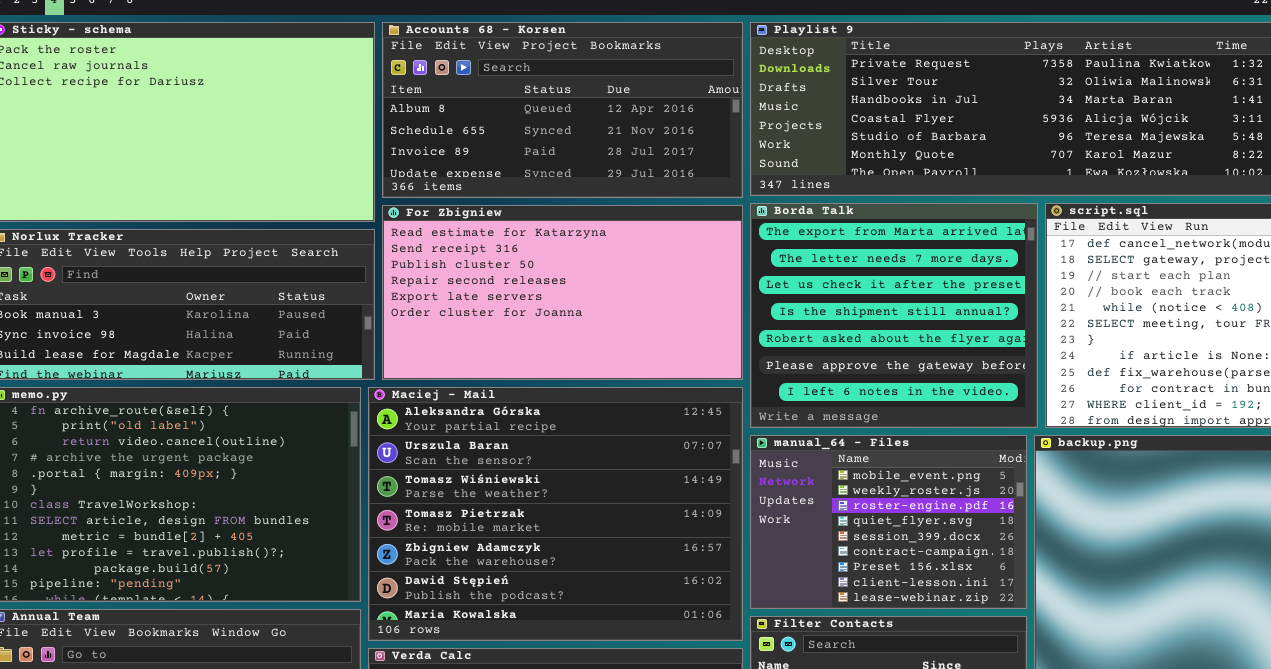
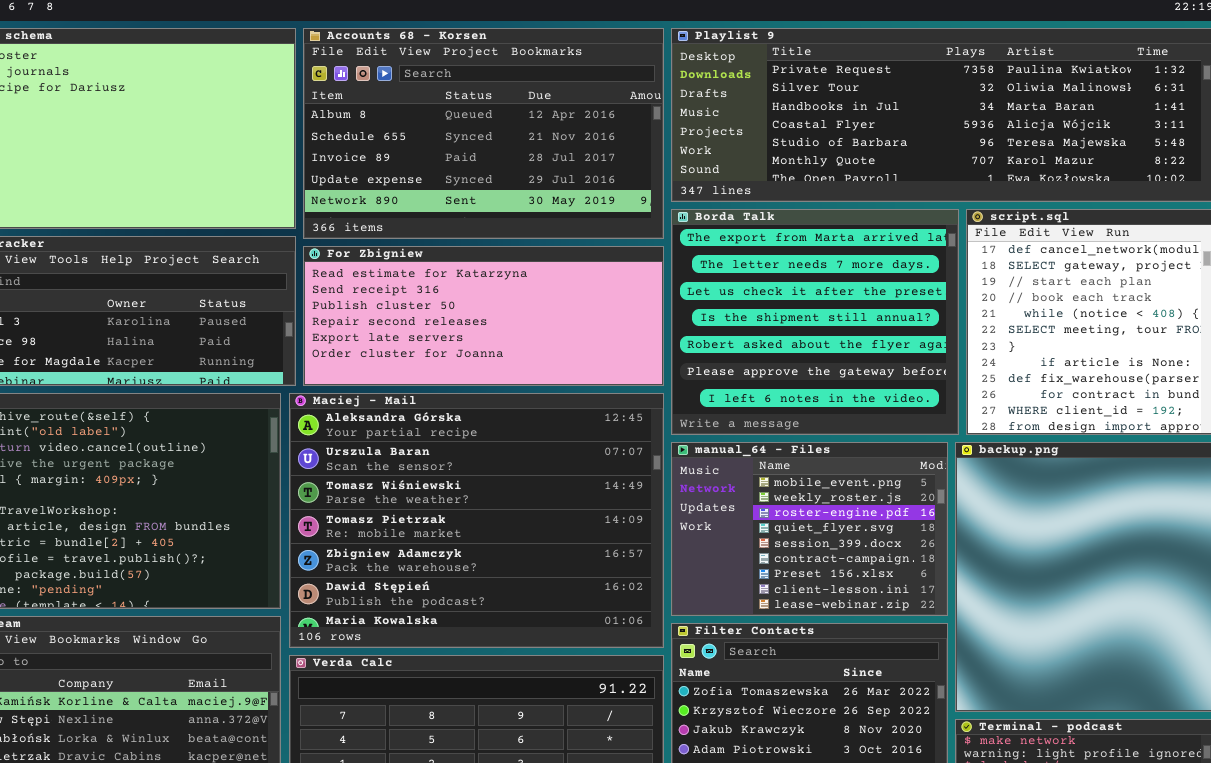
Accounts 68 - Korsen: [382,22,743,198] -> [303,28,664,239], resized
For Zbigniew: [382,205,743,380] -> [303,246,664,386], resized

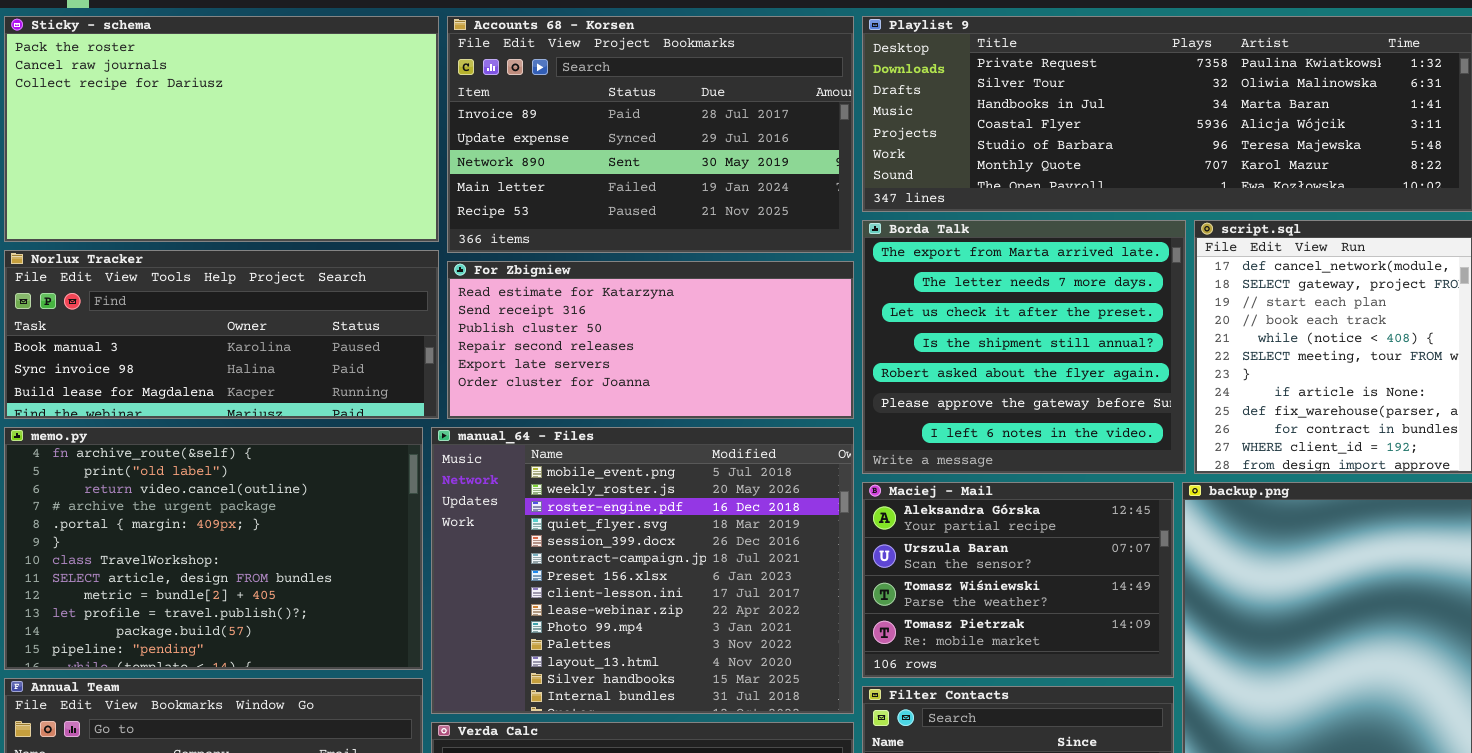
Accounts 68 - Korsen: [303,28,664,239] -> [447,16,854,253], scrolled down 2 rows
Maciej - Mail: [289,393,664,648] -> [862,482,1174,678], moved, resized
manual_64 - Files: [671,442,948,616] -> [431,427,854,714], moved, resized

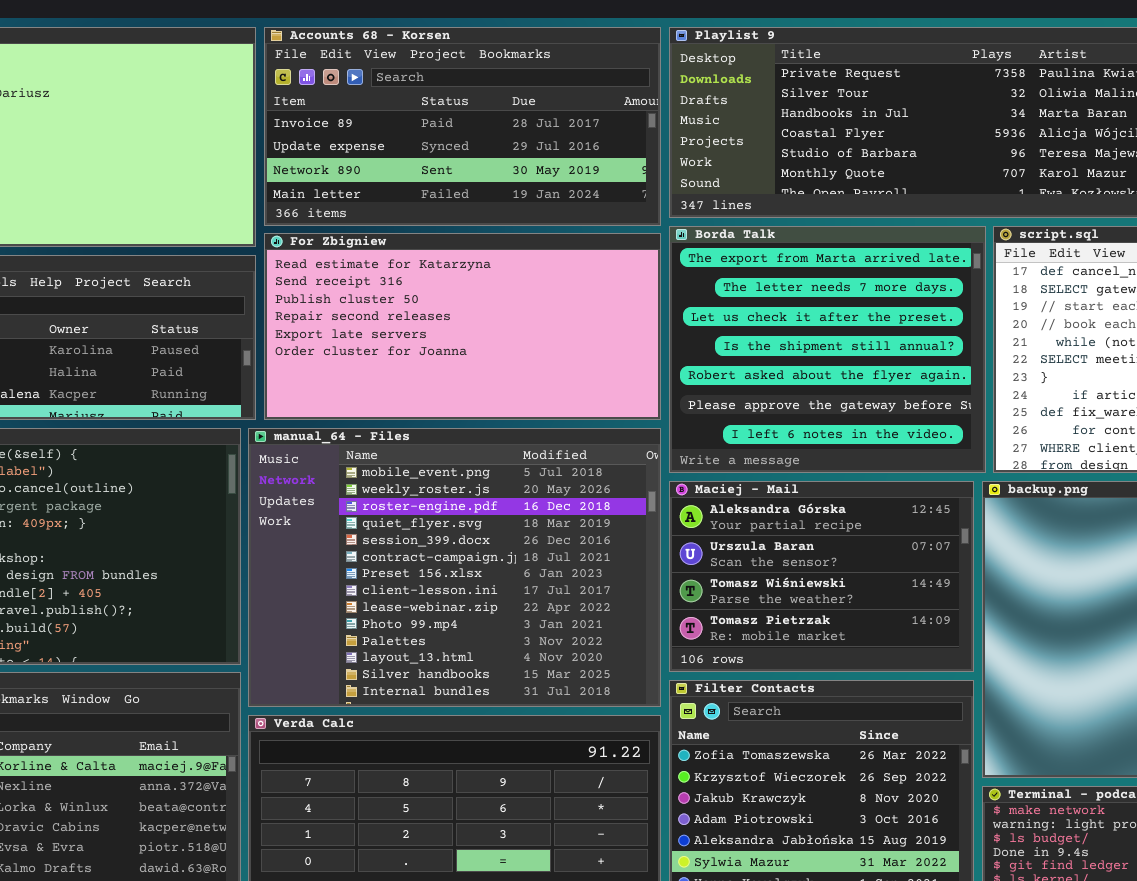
Accounts 68 - Korsen: [447,16,854,253] -> [264,27,661,226], resized
For Zbigniew: [447,261,854,419] -> [264,233,661,420], resized

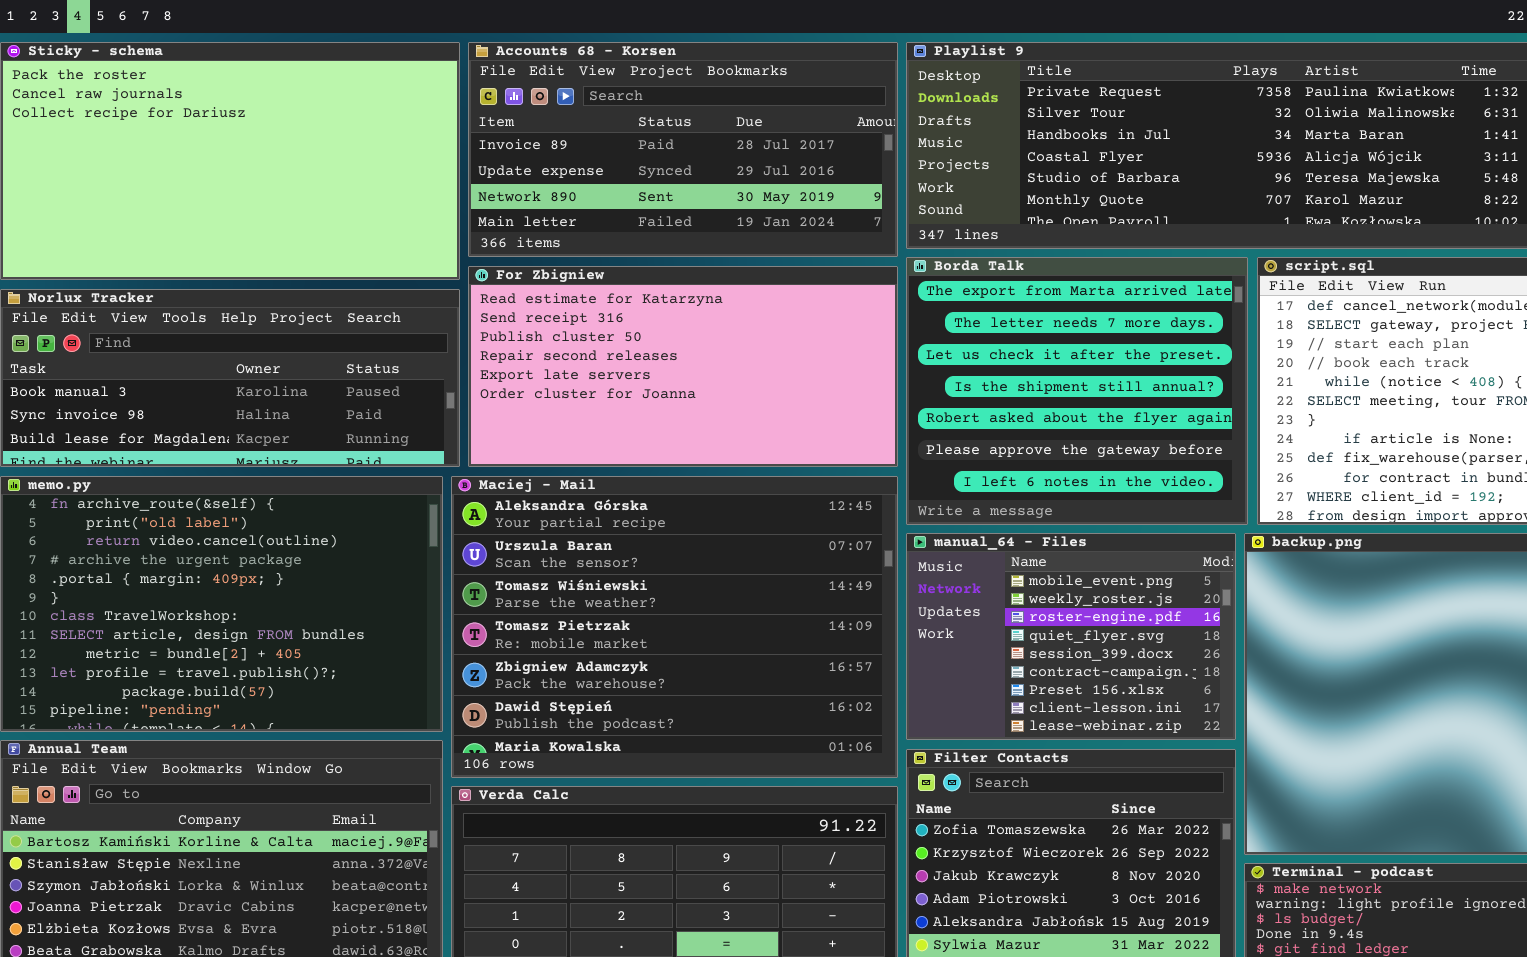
manual_64 - Files: [248,428,661,707] -> [906,533,1236,740], moved, resized
Maciej - Mail: [669,481,974,672] -> [451,476,898,778], moved, resized

